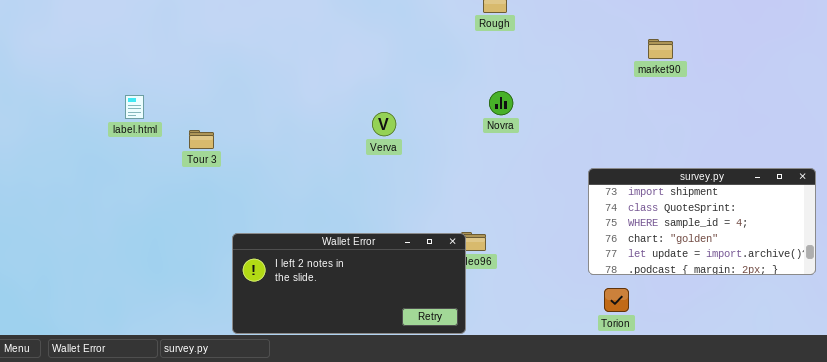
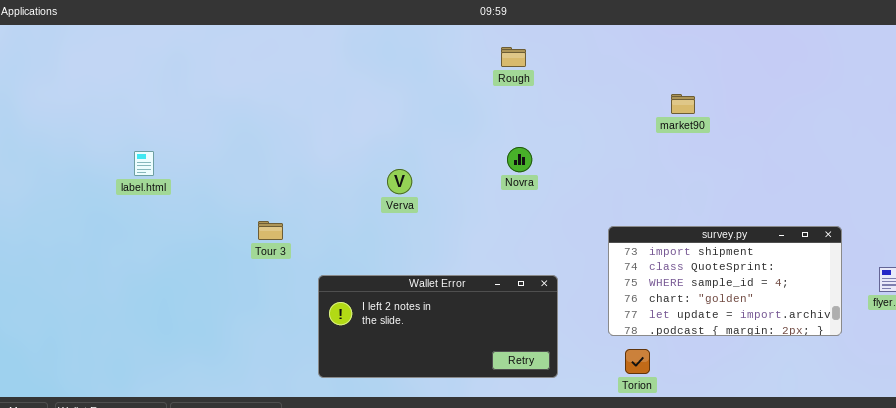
Tour 3: [189,130,214,149] -> [258,221,283,240], moved
Wallet Error: [232,233,466,334] -> [318,275,558,378], moved

